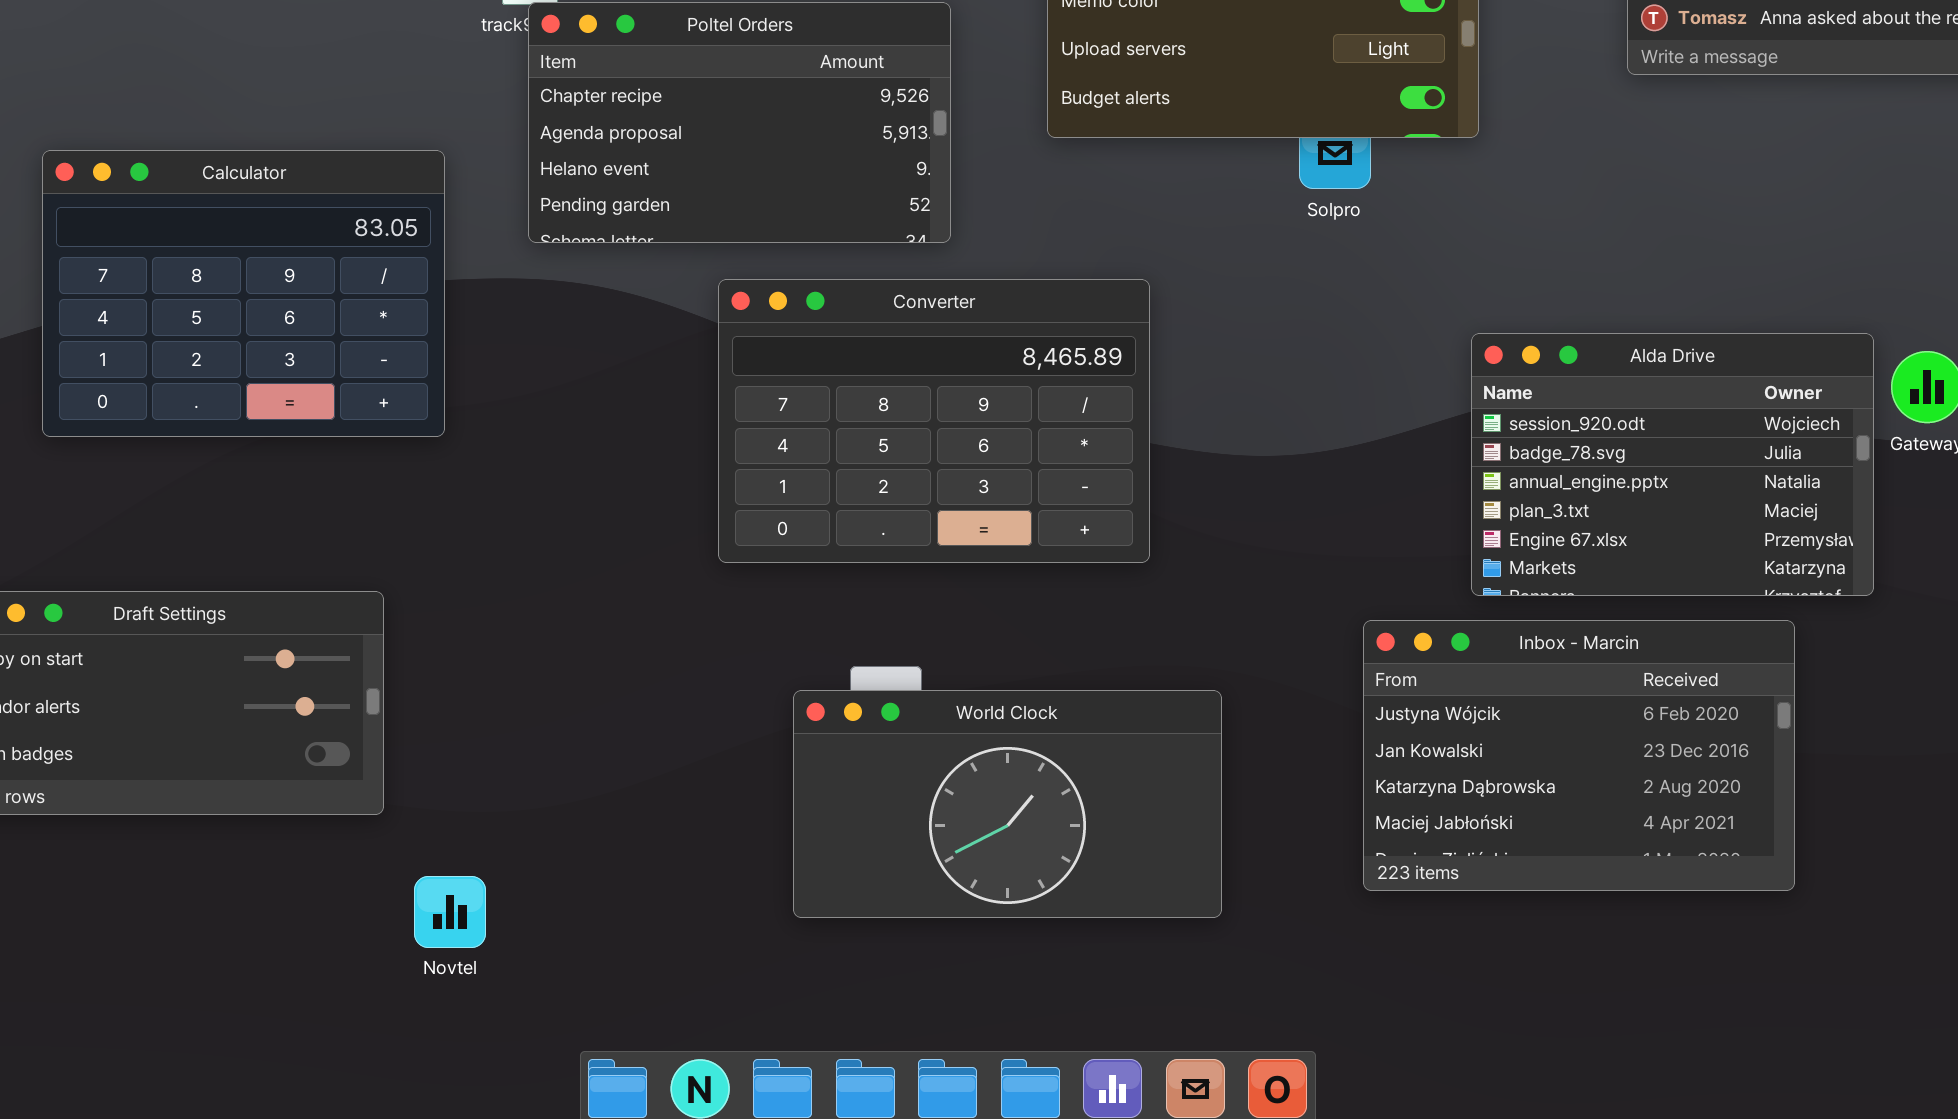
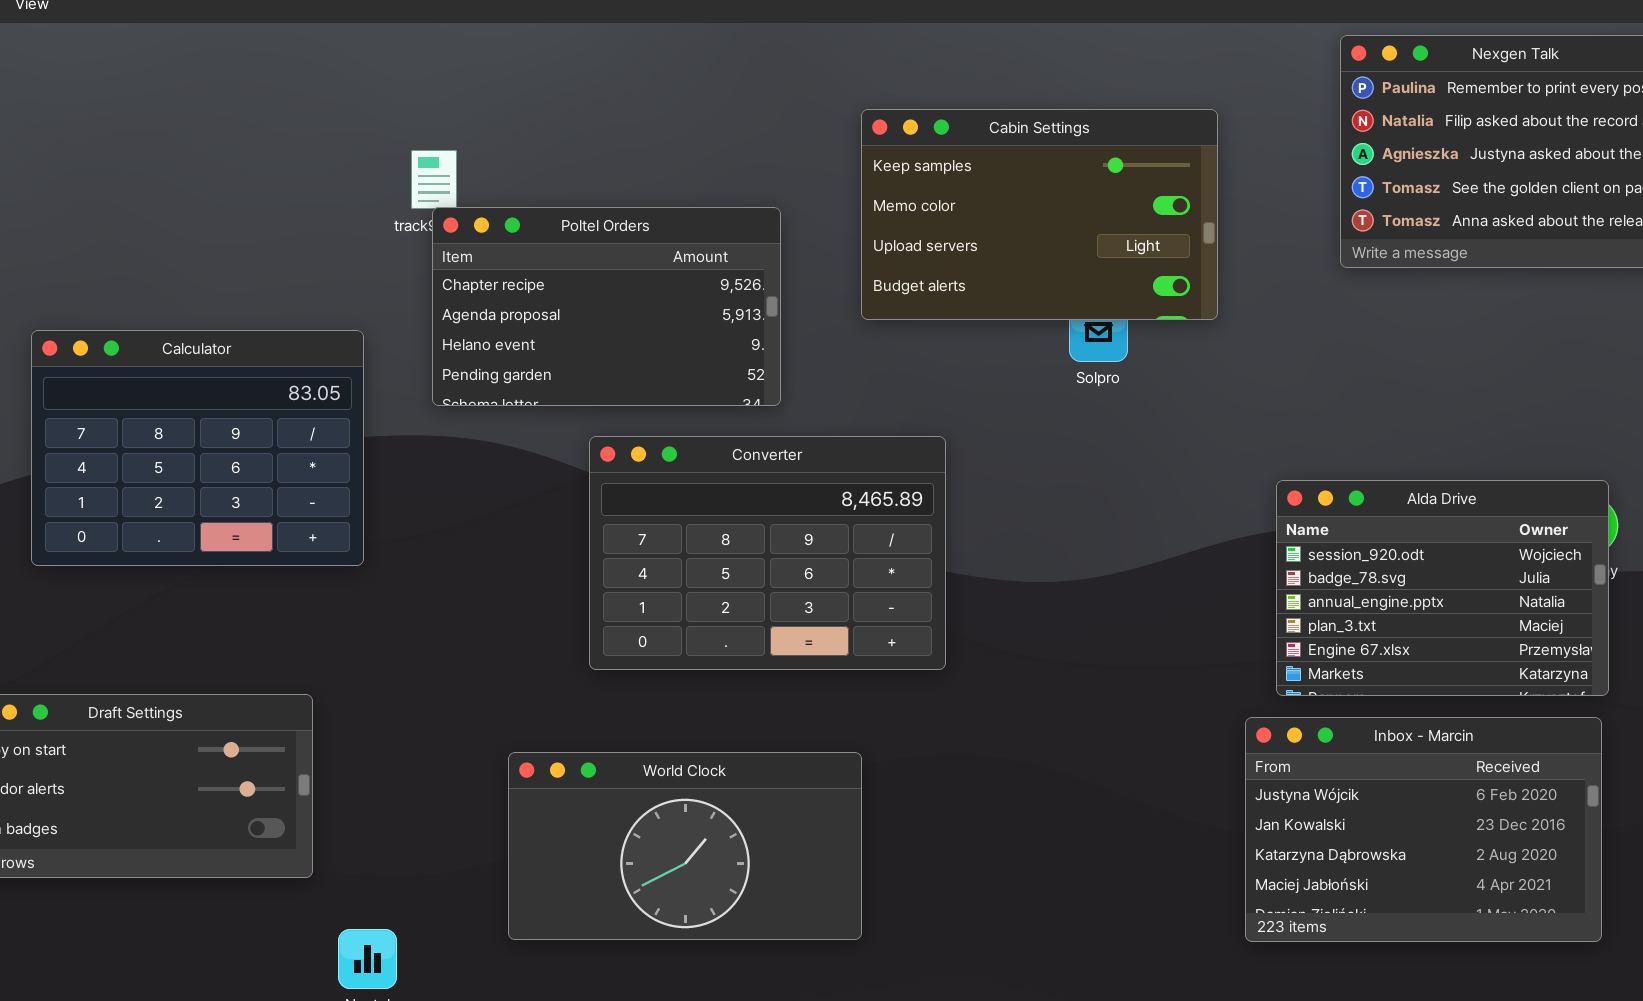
Alda Drive: [1471,333,1874,596] -> [1276,480,1609,696], moved
Inbox - Marcin: [1363,620,1795,891] -> [1245,717,1602,942], moved
World Clock: [793,690,1222,918] -> [508,752,862,940], moved

